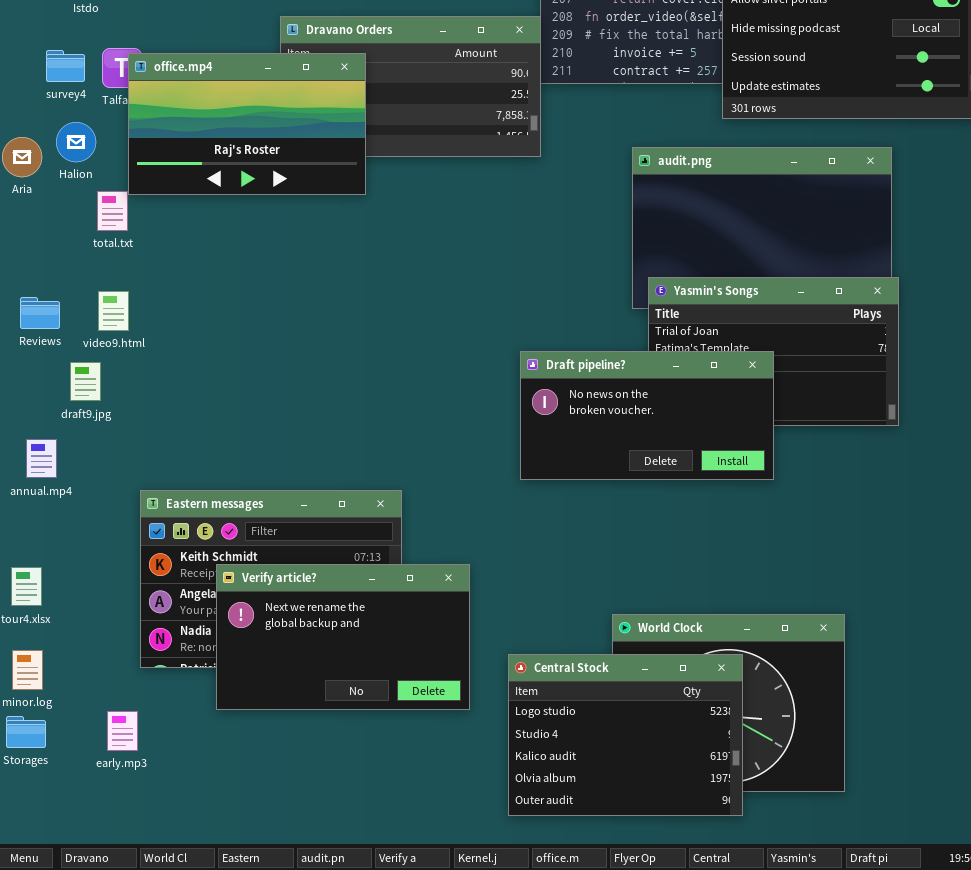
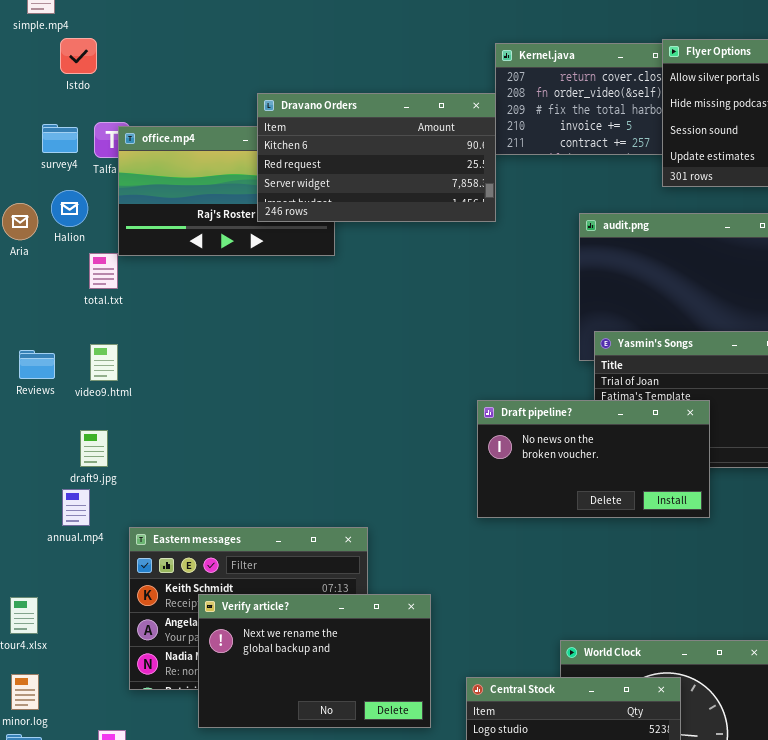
Dravano Orders: [280,16,541,157] -> [257,93,496,222], raised
draft9.jpg: [70,362,101,401] -> [80,430,108,467], moved
annual.mp4: [26,439,57,478] -> [62,489,90,526], moved

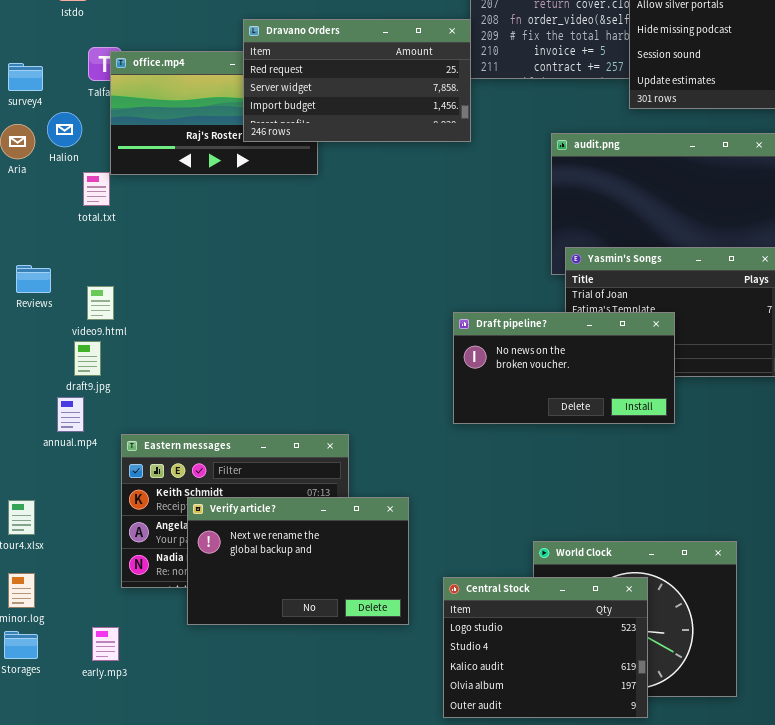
Dravano Orders: [257,93,496,222] -> [243,19,471,142], scrolled down 1 row
survey4: [42,124,78,153] -> [8,63,43,91], moved
video9.html: [90,344,118,381] -> [87,286,114,320], moved

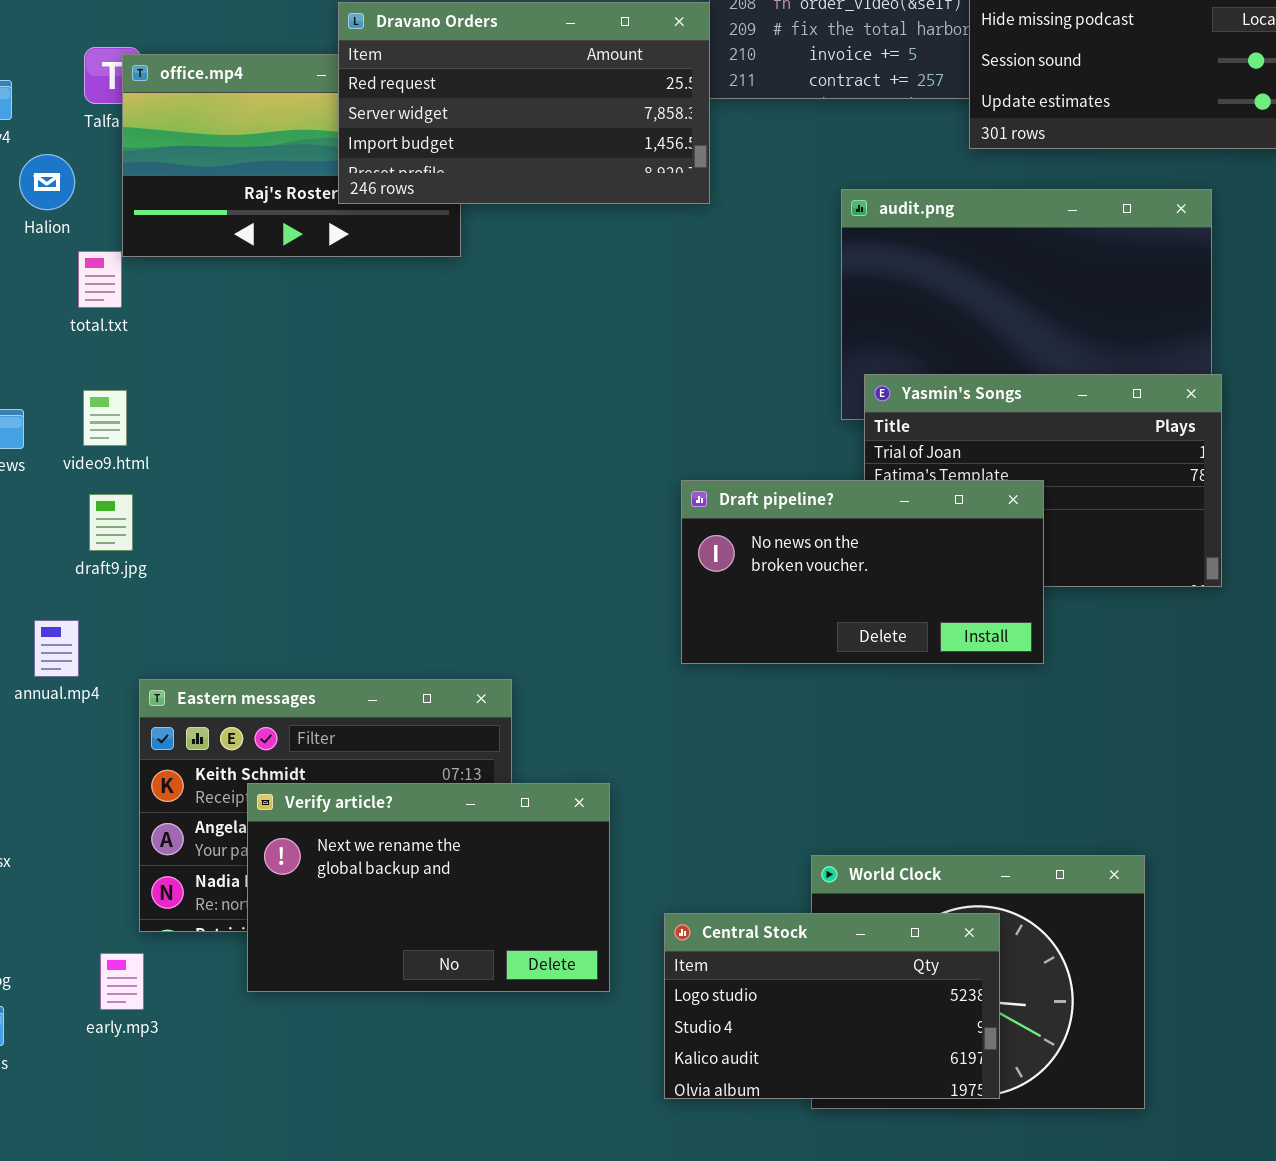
video9.html: [87,286,114,320] -> [83,390,127,446], moved
draft9.jpg: [74,341,101,376] -> [89,494,133,551], moved
Central Stock: [443,577,648,718] -> [664,913,1000,1099], resized
early.mp3: [92,627,119,661] -> [100,953,144,1010], moved

